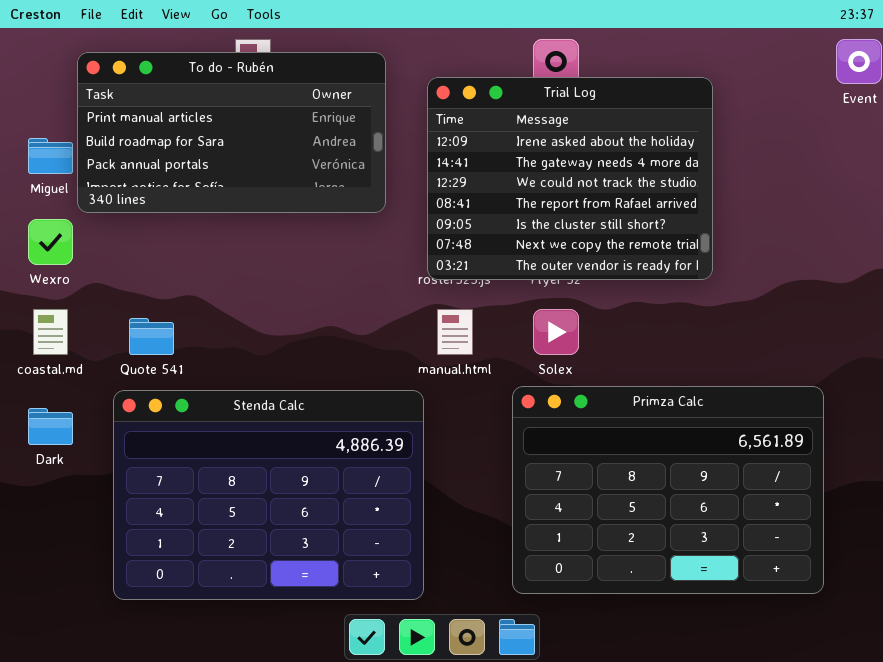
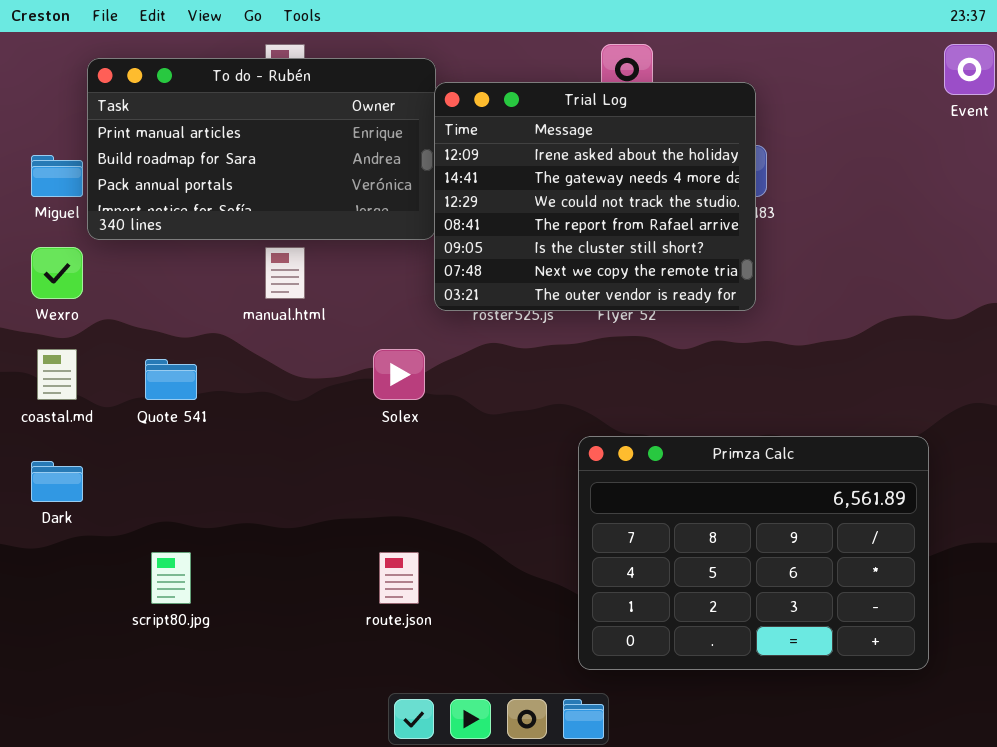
Trial Log: [427,77,713,280] -> [434,82,756,311], moved
manual.html: [437,309,473,355] -> [265,247,305,299], moved
Solex: [533,309,579,355] -> [373,349,425,400], moved
Stenda Calc: [113,390,424,600] -> none, closed

